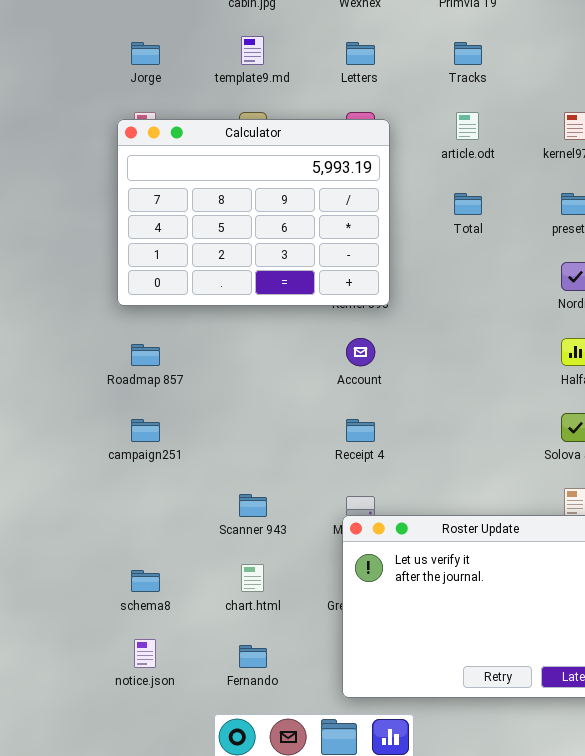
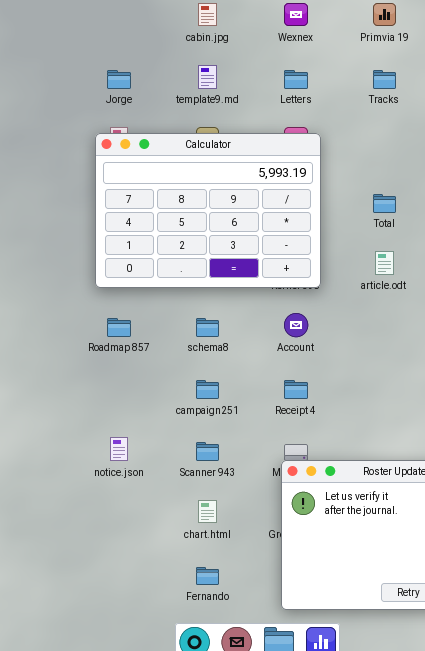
article.odt: [456,112,479,140] -> [375,251,394,275], moved
campaign251: [131,419,160,442] -> [196,380,219,399], moved
schema8: [131,570,160,592] -> [196,318,219,337], moved
notice.json: [134,639,156,668] -> [110,437,128,461], moved

